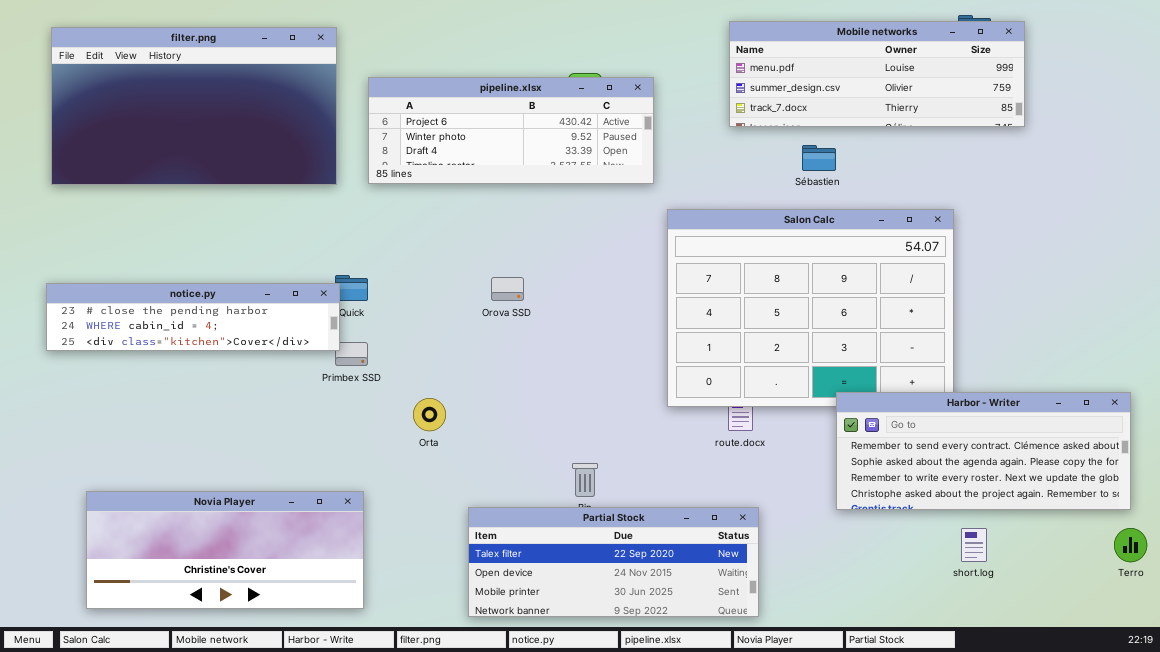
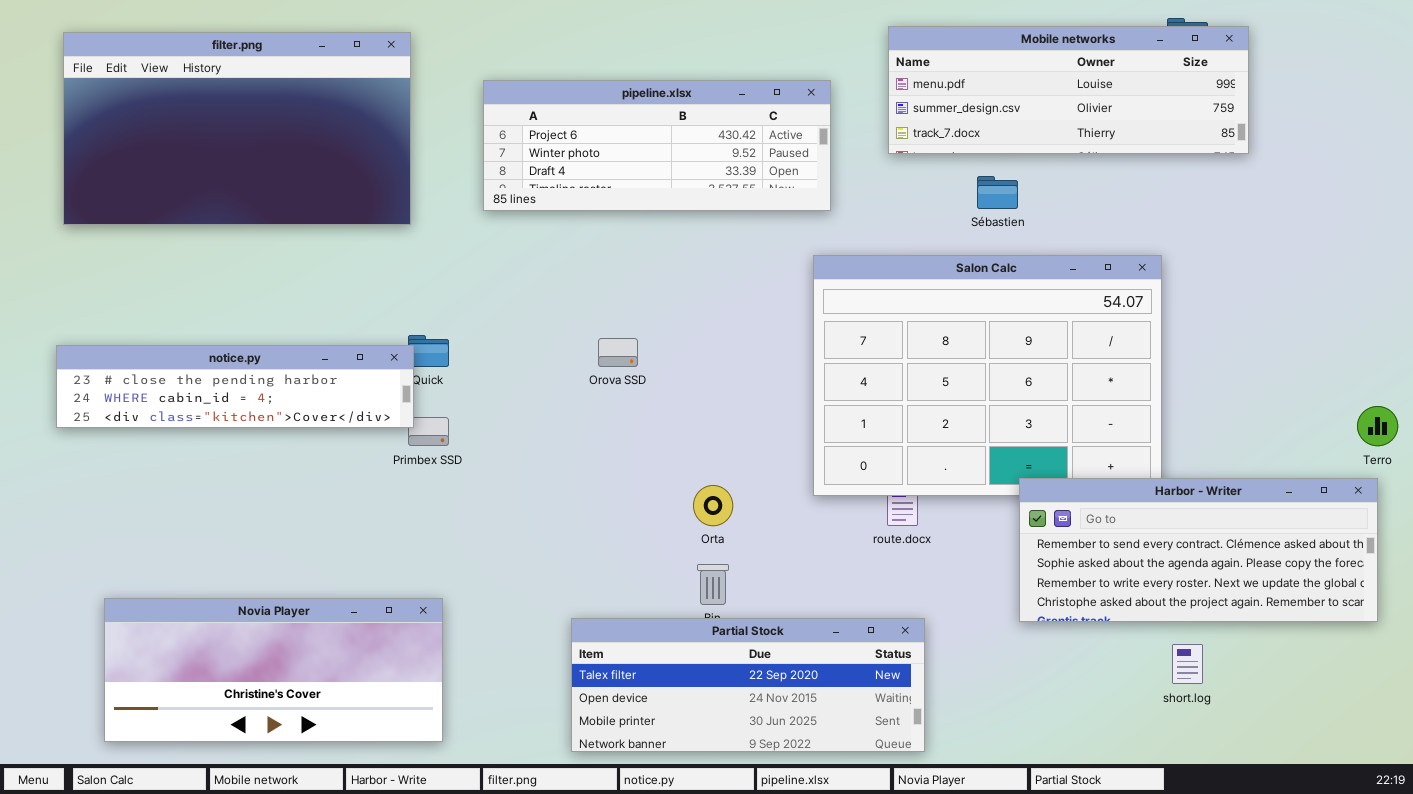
pipeline.xlsx: [368,77,654,184] -> [483,80,831,211], moved
Orta: [413,398,446,431] -> [693,485,733,526], moved
Terro: [1114,528,1147,562] -> [1357,406,1398,446], moved

